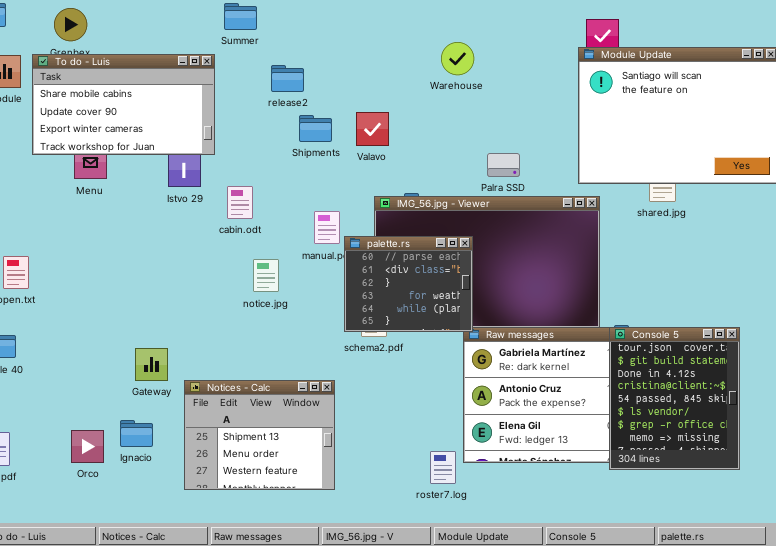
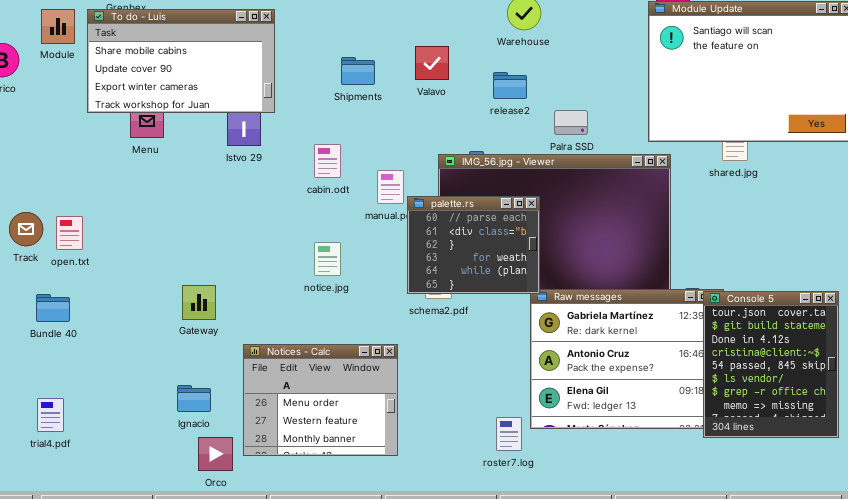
release2: [271,65,304,92] -> [493,72,527,99], moved
Valavo: [356,112,389,146] -> [415,46,449,80], moved
Shipments: [299,115,332,142] -> [341,57,375,85], moved
cabin.odt: [227,186,253,219] -> [314,144,341,178], moved
notice.jpg: [253,259,279,292] -> [314,242,341,276], moved
Console 5: [609,327,740,470] -> [703,291,839,438], moved
Gateway: [135,348,168,381] -> [182,285,216,320], moved
Notices - Calc: [184,380,335,490] -> [243,344,398,456], scrolled down 1 row
Orco: [71,430,104,463] -> [198,437,233,471], moved

